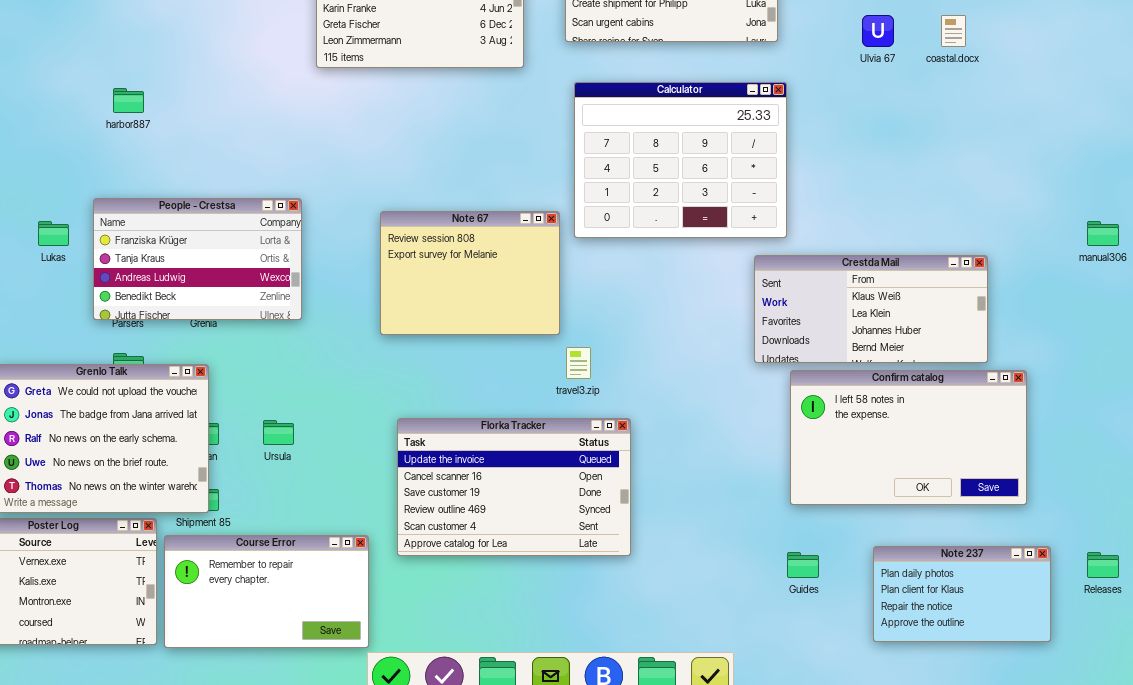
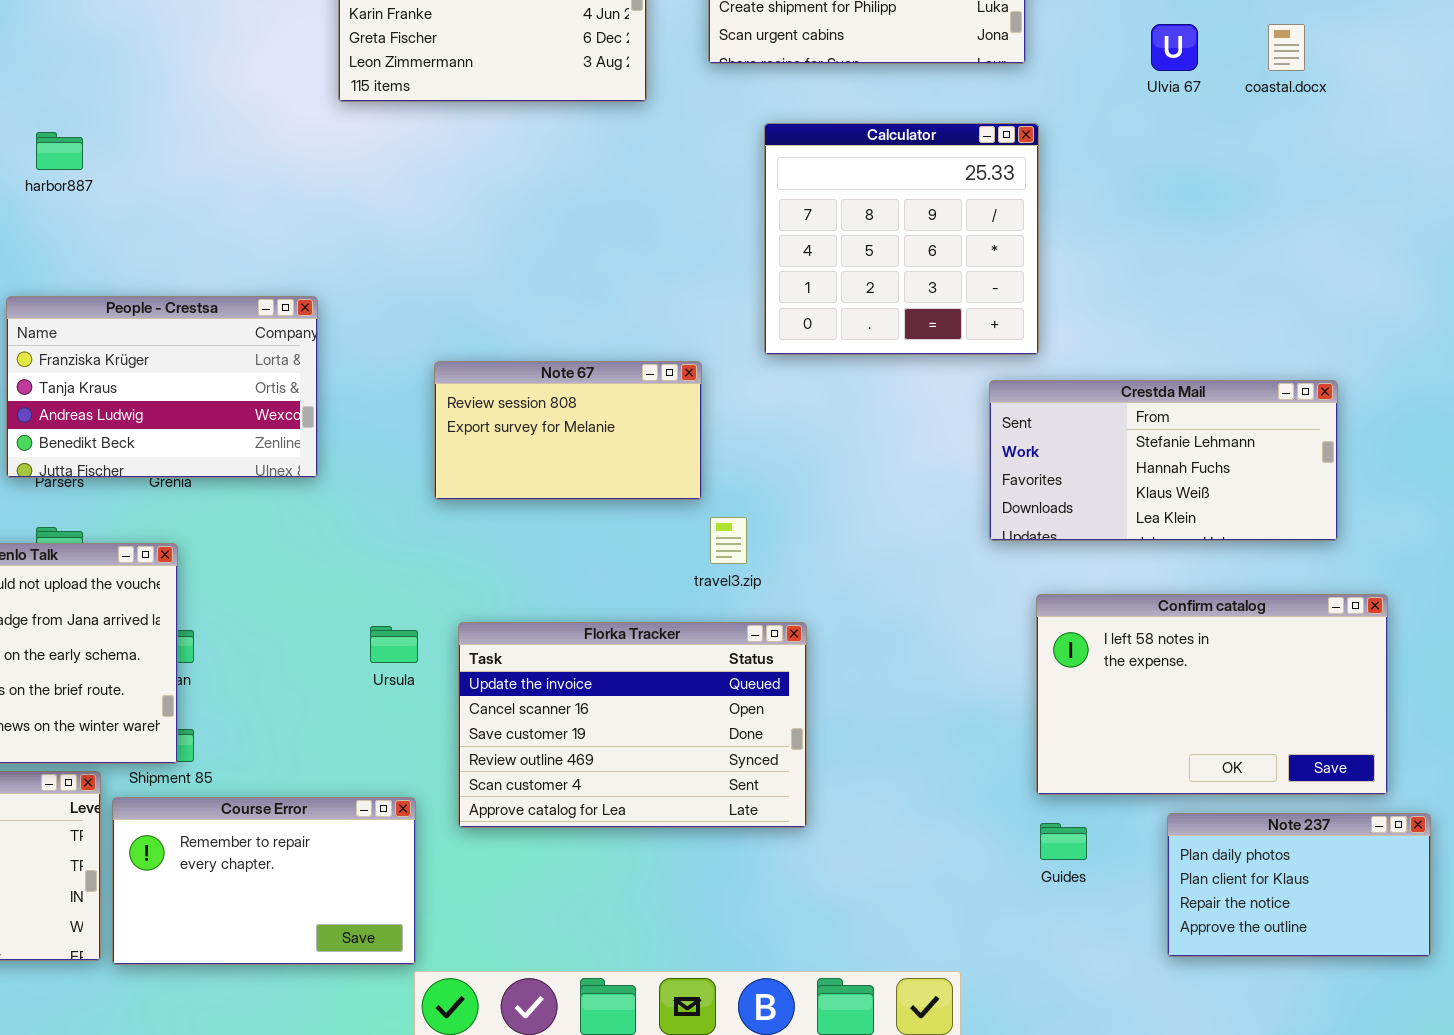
Calculator: [574,82,787,238] -> [764,123,1039,355], resized
Note 67: [380,211,560,335] -> [434,361,702,500], resized
Crestda Mail: [754,255,988,363] -> [989,380,1338,541], scrolled up 2 rows
Confirm catalog: [790,370,1027,505] -> [1036,594,1388,795], moved
Ursula: [263,420,294,445] -> [370,626,418,663], moved

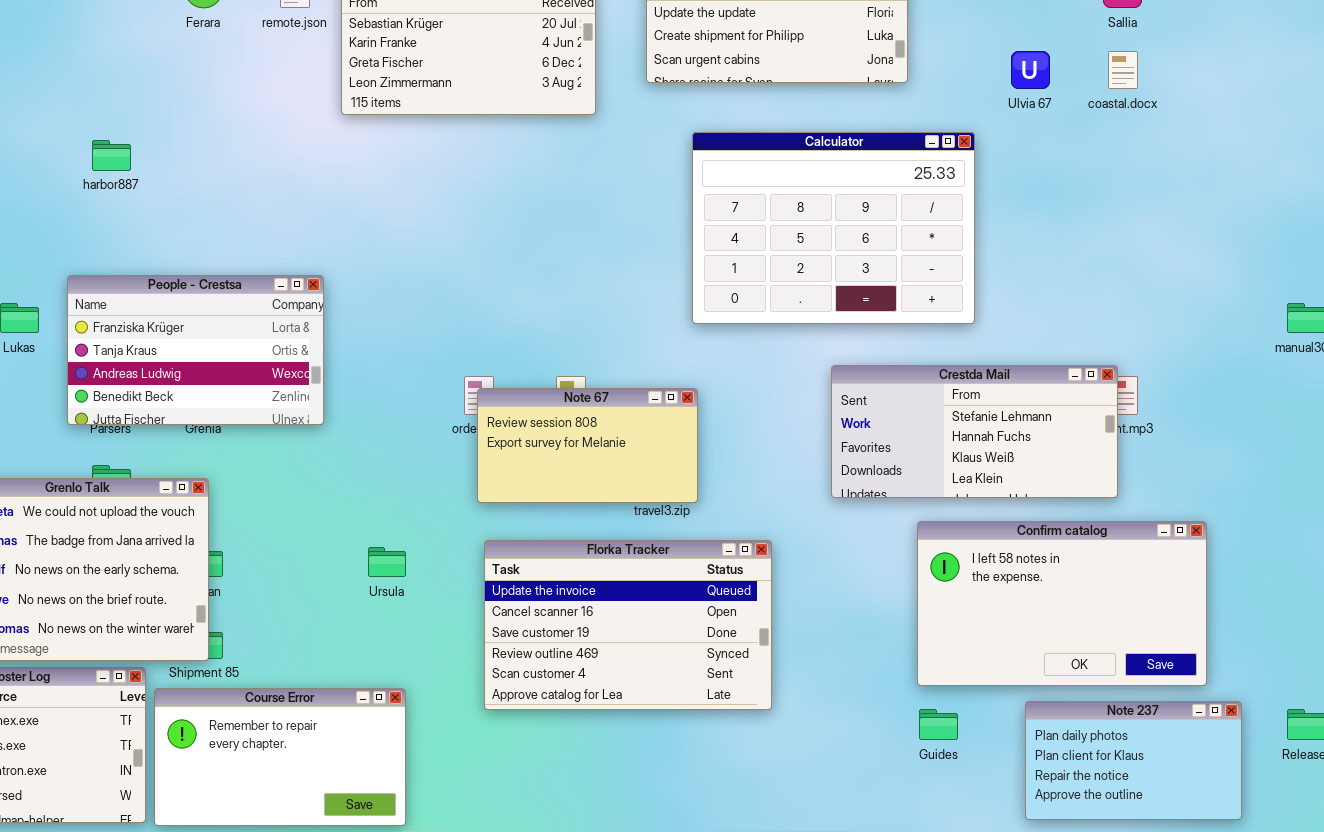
Calculator: [764,123,1039,355] -> [692,132,975,324], resized
Note 67: [434,361,702,500] -> [477,388,698,503], moved
Crestda Mail: [989,380,1338,541] -> [831,365,1118,498], moved
Florka Tracker: [458,622,807,828] -> [484,540,772,710], moved

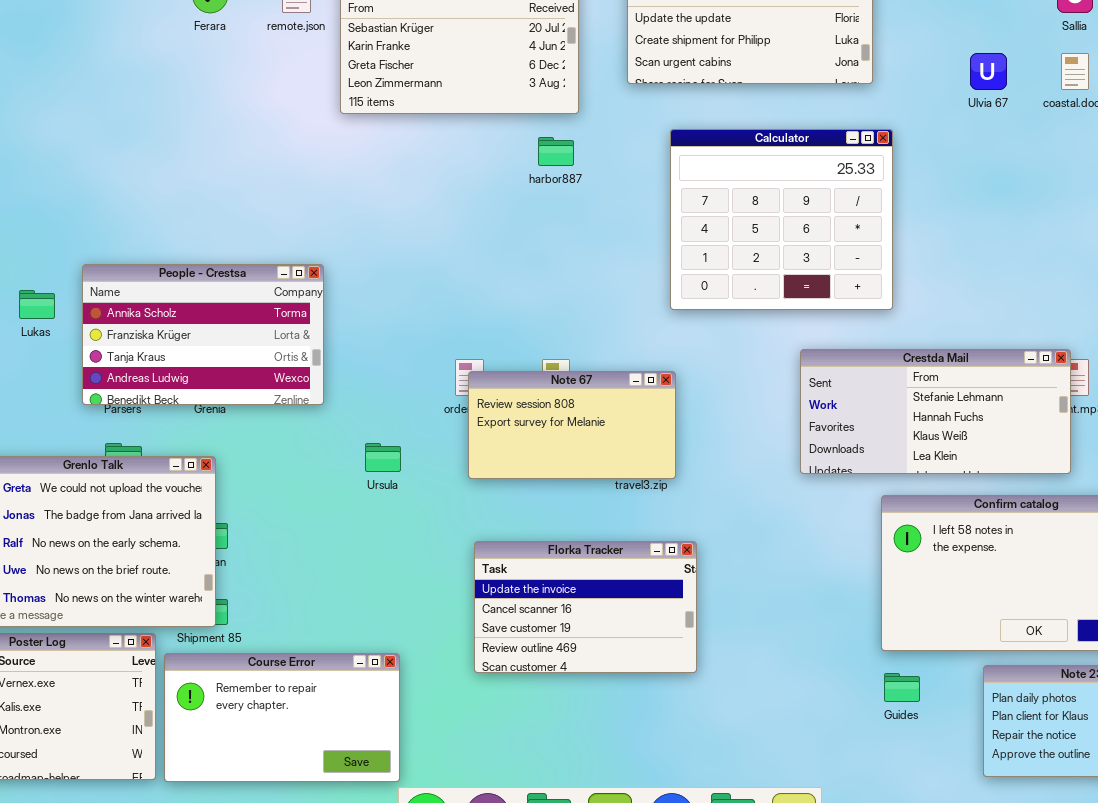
Calculator: [692,132,975,324] -> [670,129,893,310], resized
harbor887: [92,140,131,171] -> [538,137,574,166], moved
People - Crestsa: [67,275,324,425] -> [82,264,324,405], scrolled up 1 row
Florka Tracker: [484,540,772,710] -> [474,541,697,673], resized
Ursula: [368,547,406,577] -> [365,443,401,472], moved

